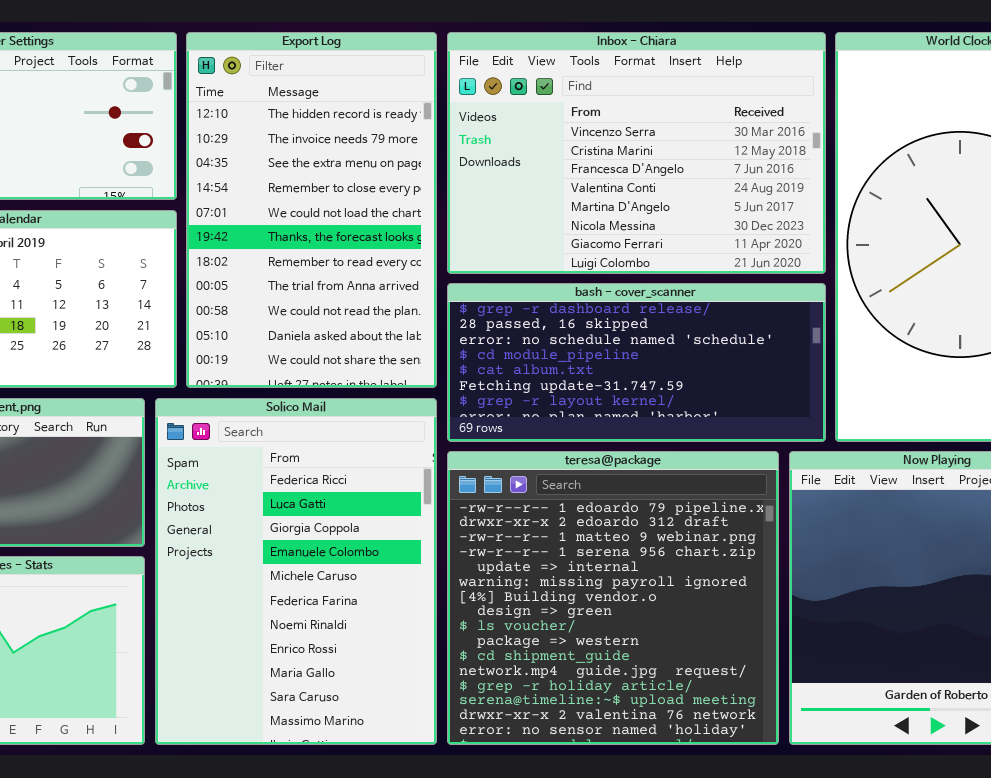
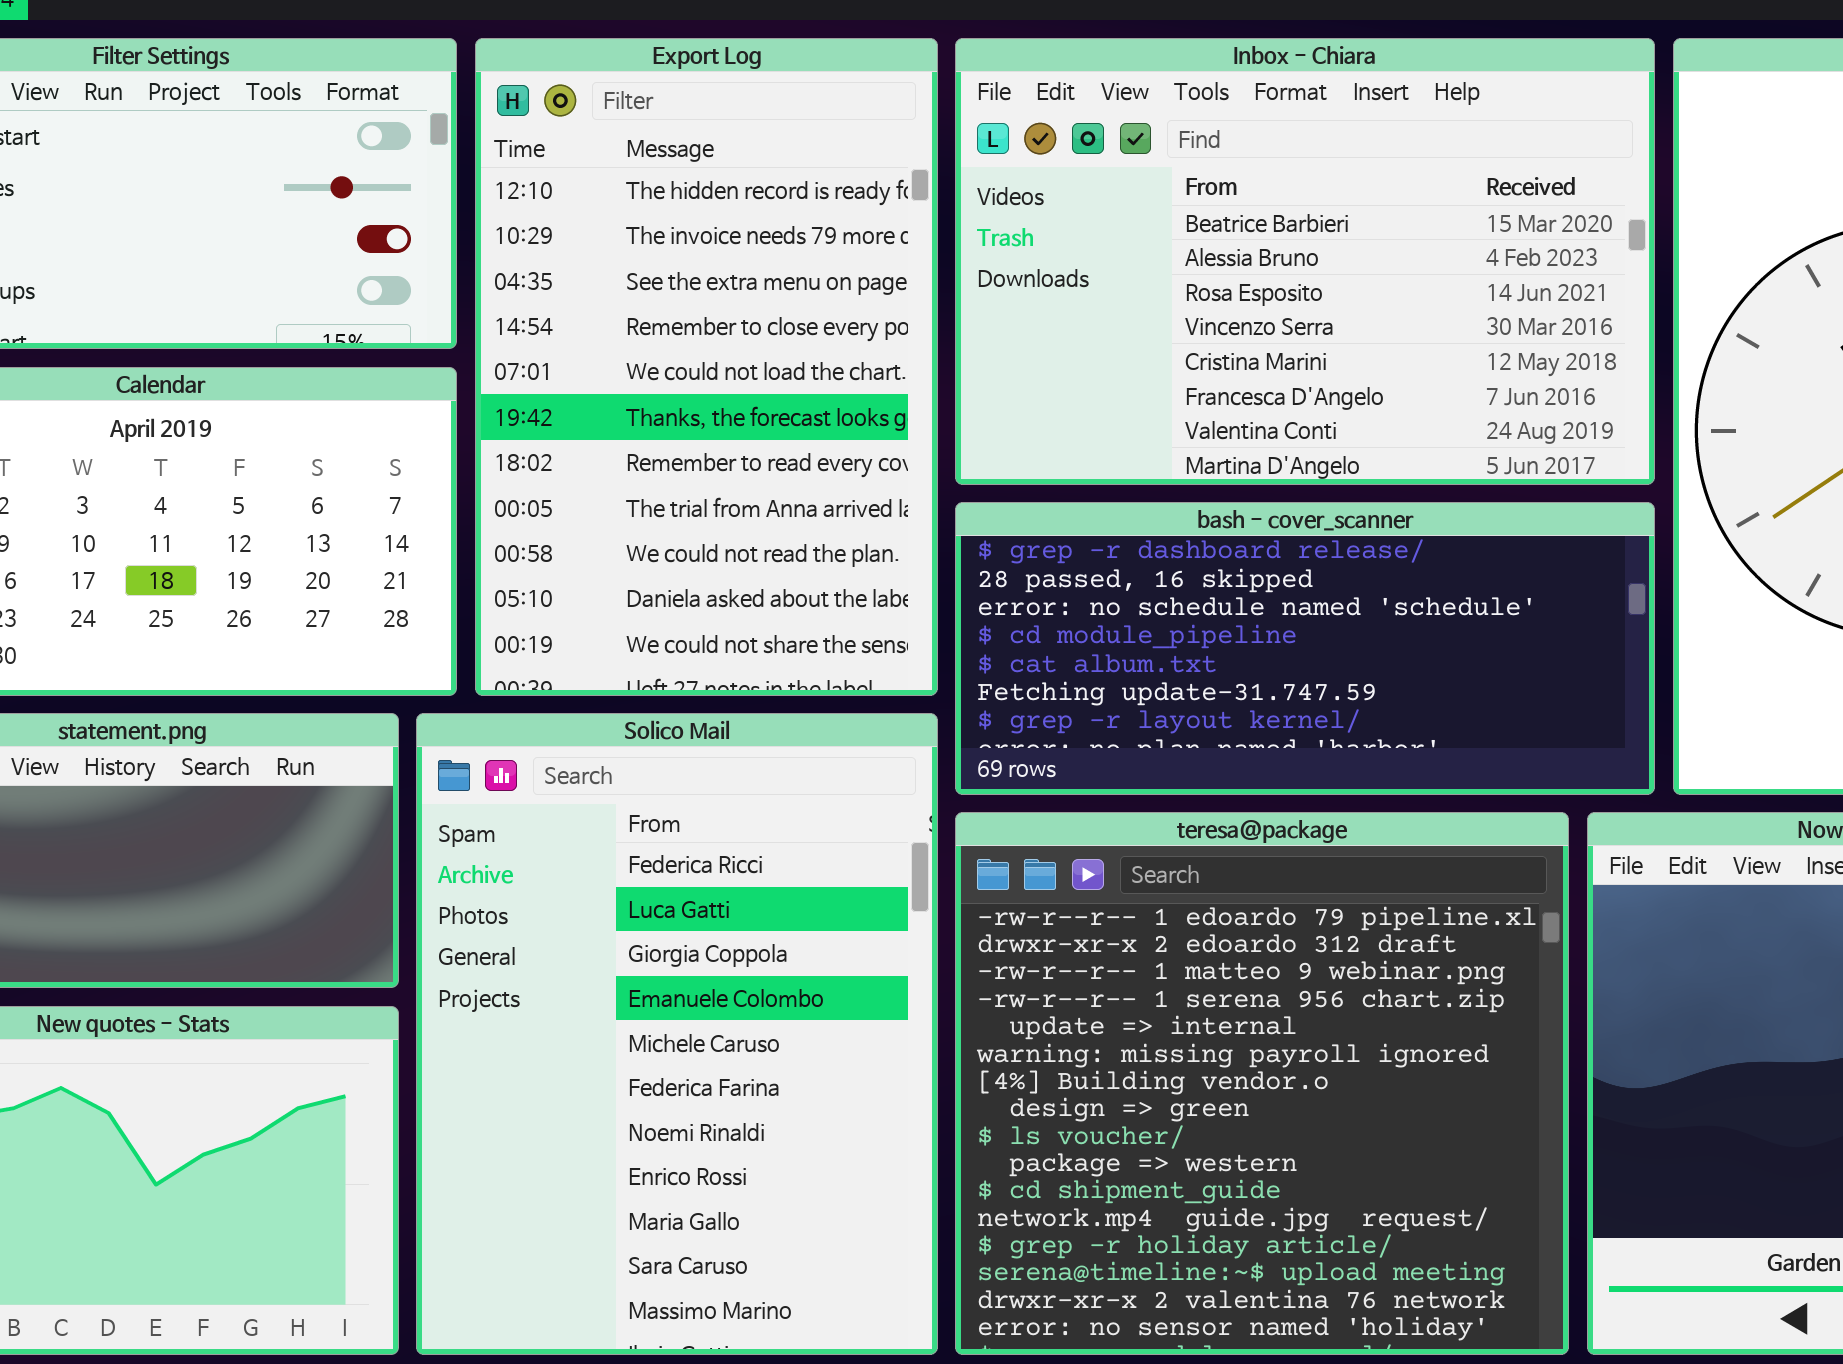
Inbox - Chiara: [447,32,826,274] -> [955,38,1655,485], scrolled up 3 rows

